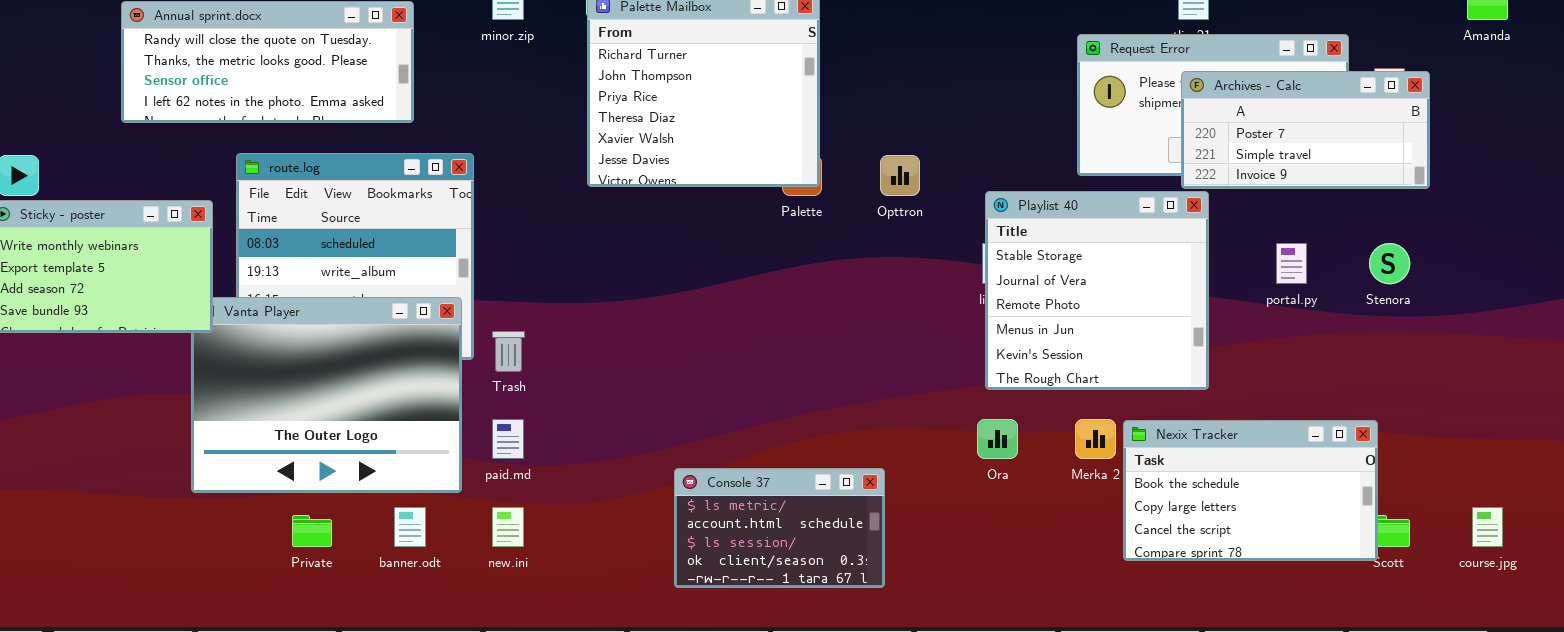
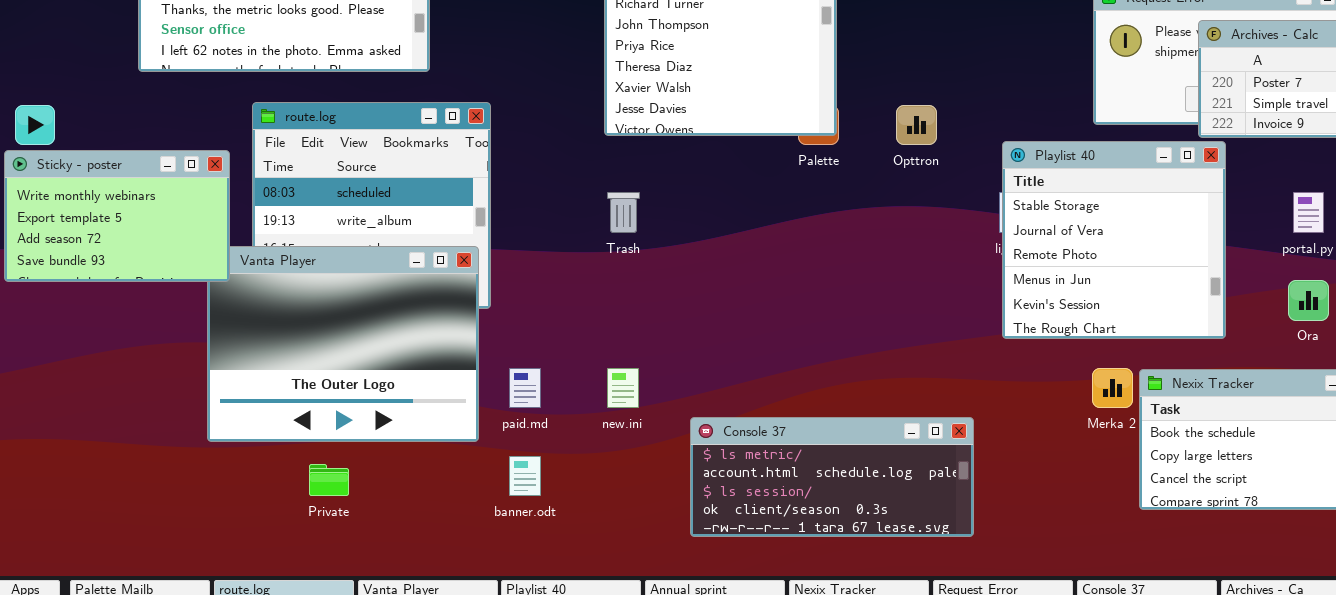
Trash: [492,331,525,372] -> [607,192,640,233], moved
Ora: [977,419,1018,459] -> [1288,280,1329,321], moved
Console 37: [674,468,885,588] -> [690,417,974,537], resized
banner.odt: [394,507,426,547] -> [509,456,541,496], moved
new.ini: [492,507,524,547] -> [607,368,639,408], moved

